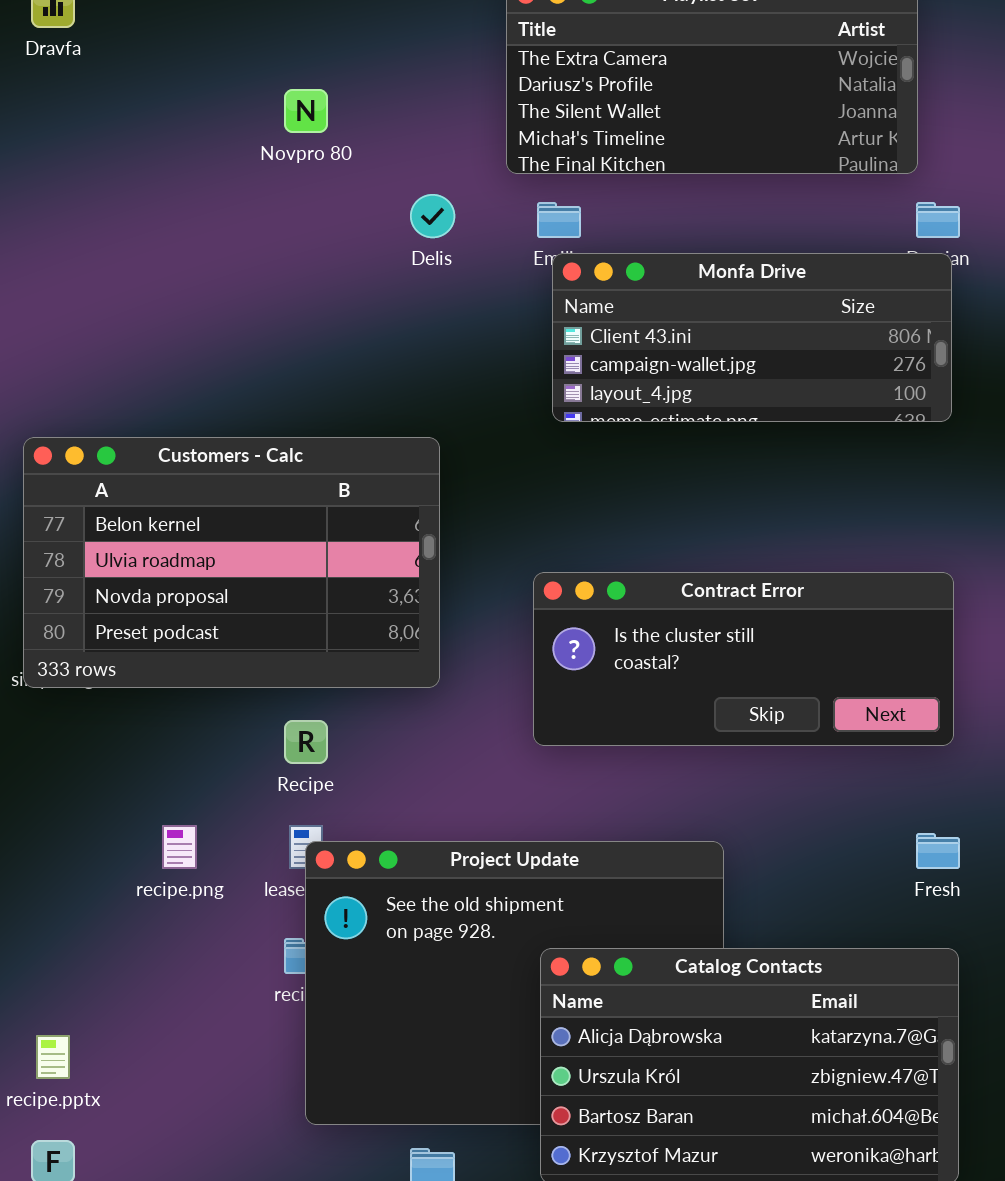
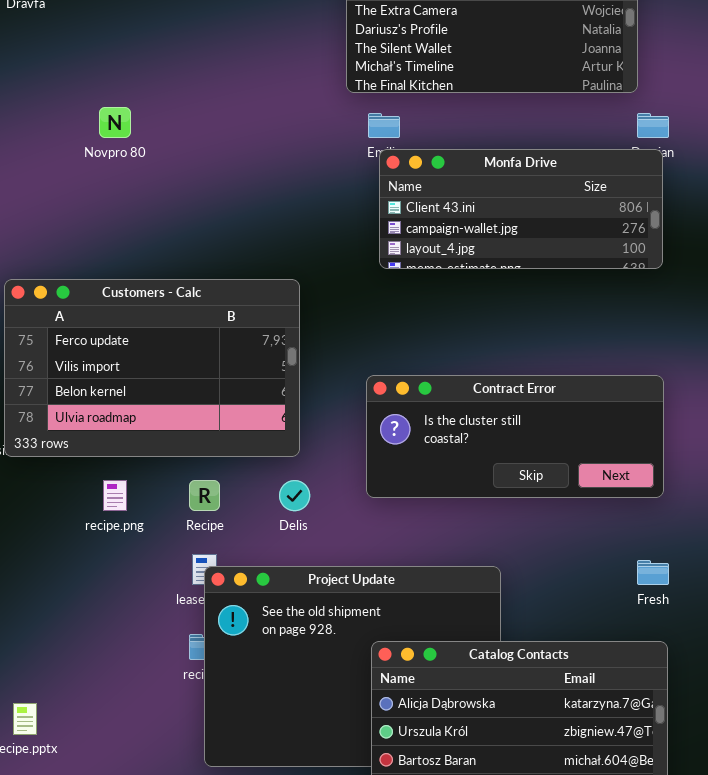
Novpro 80: [284,89,328,133] -> [99,107,131,138], moved
Delis: [410,194,455,238] -> [279,480,310,511], moved
Customers - Calc: [23,437,440,688] -> [4,279,300,457], scrolled up 2 rows
recipe.png: [162,825,197,869] -> [103,480,127,511], moved

